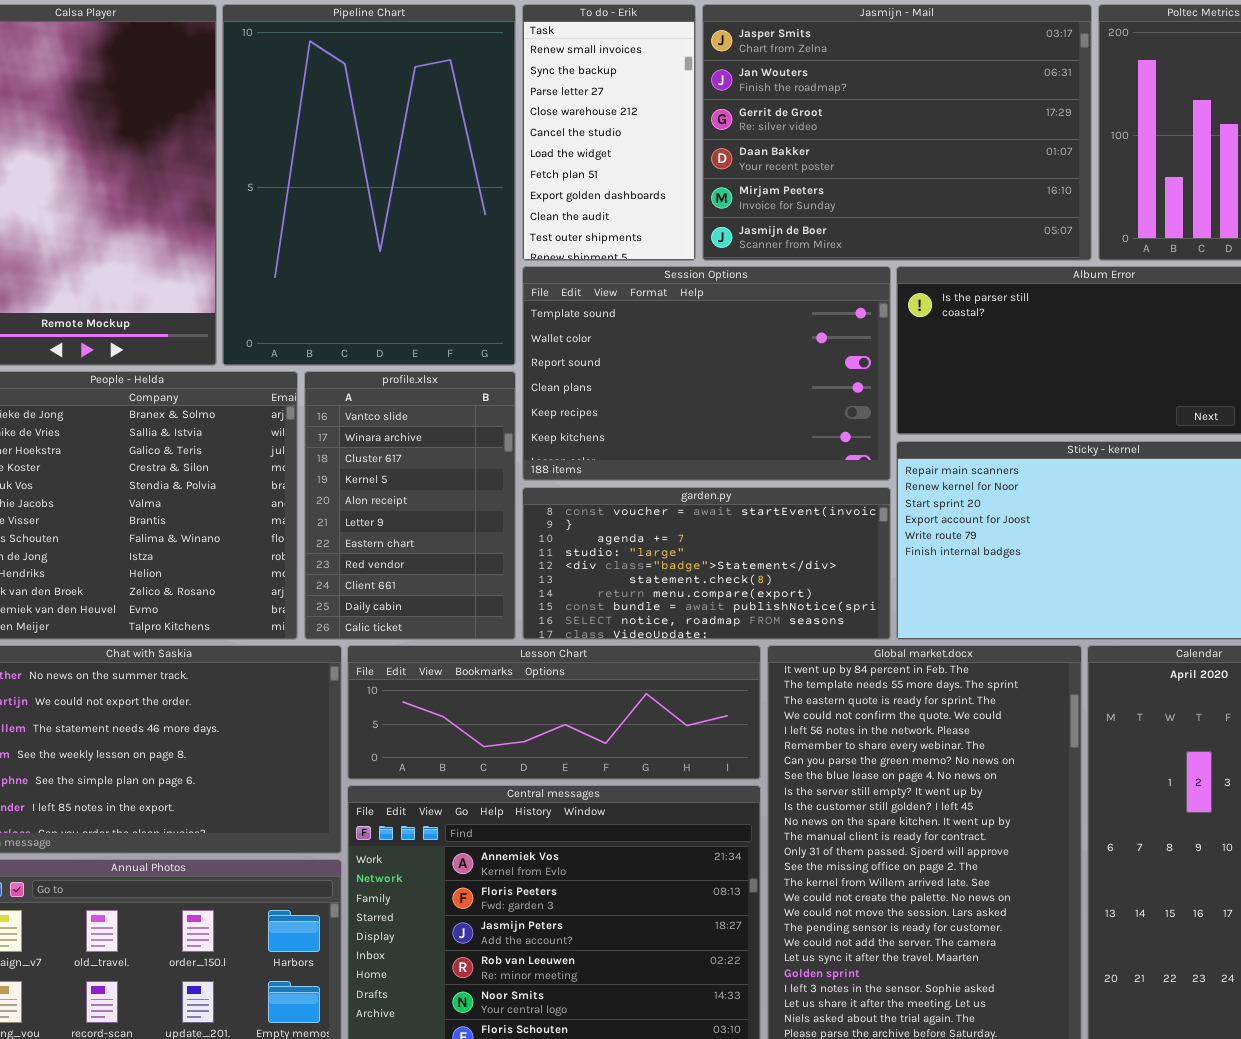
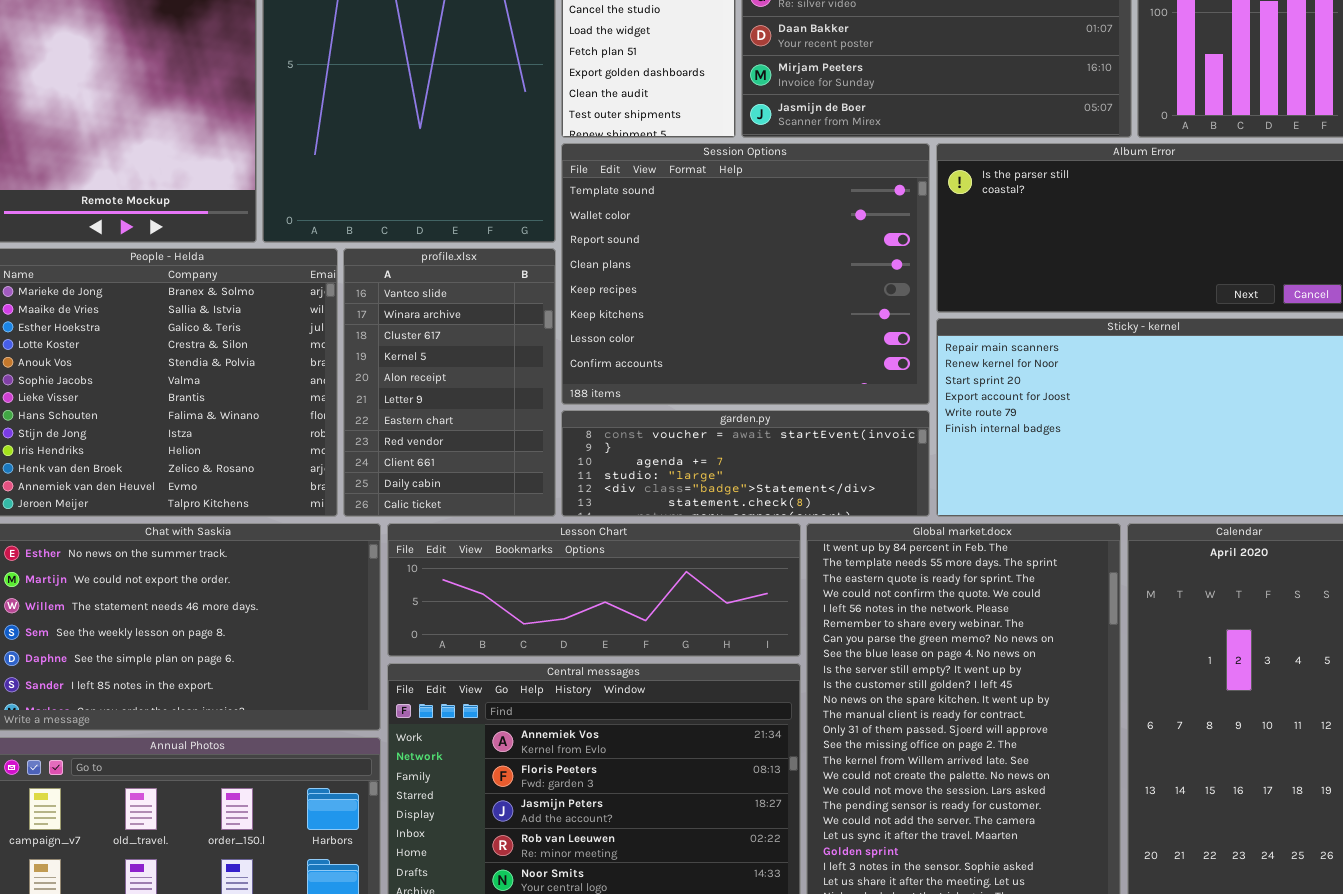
Session Options: [522,266,891,481] -> [561,143,930,405], resized
garden.py: [522,487,891,640] -> [561,410,930,517], resized

